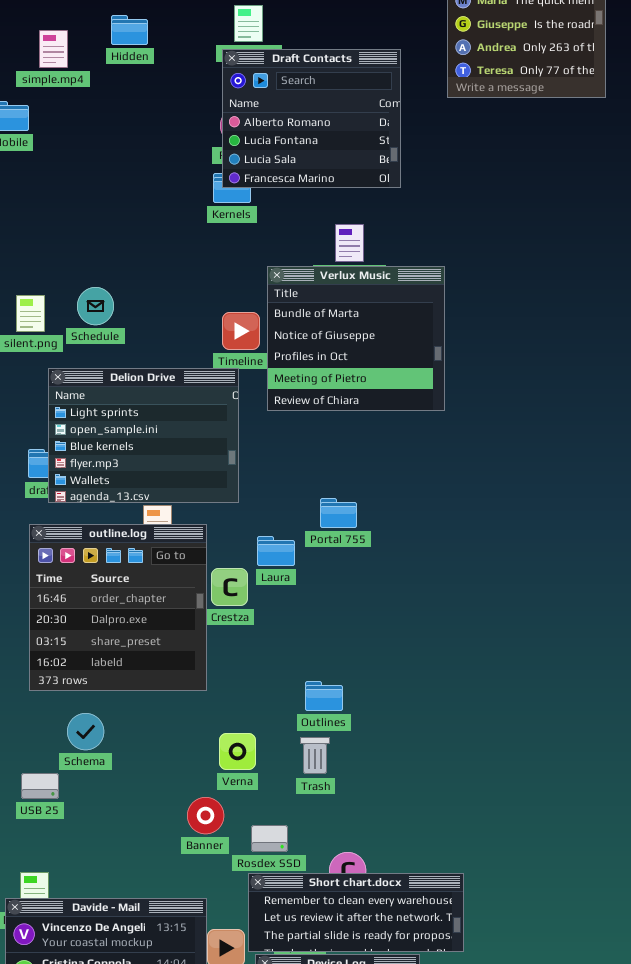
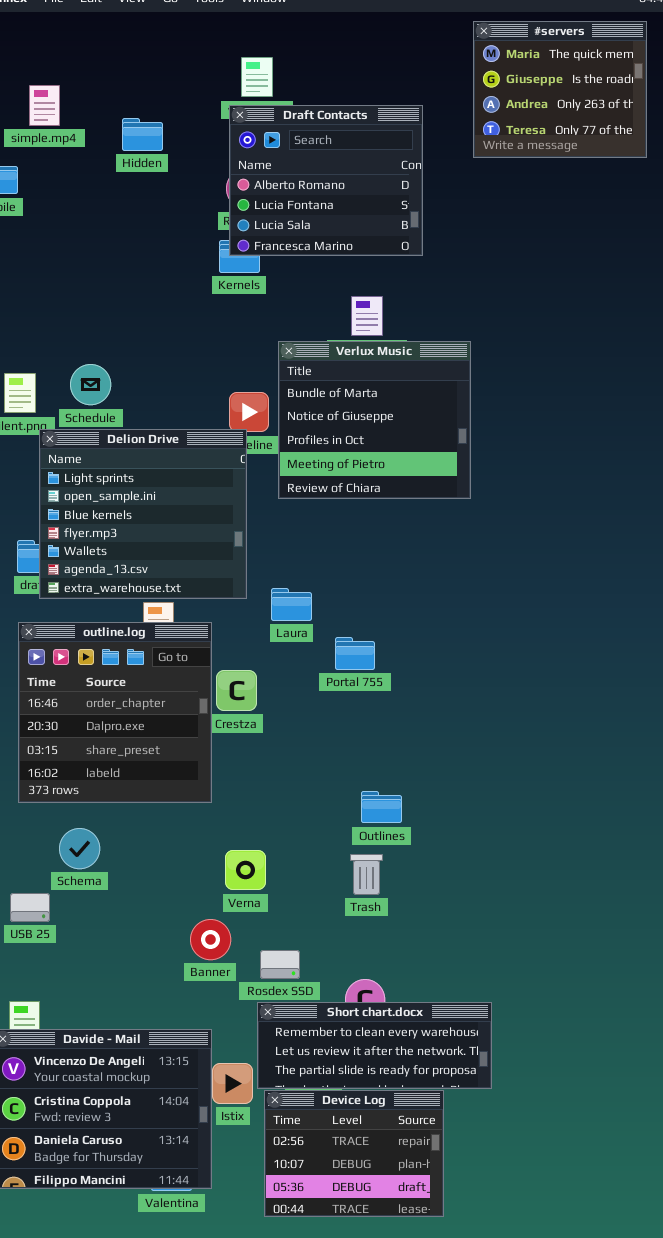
Hidden: [111,15,148,45] -> [122,118,163,151], moved
Delion Drive: [48,368,239,503] -> [39,429,247,599], resized
Portal 755: [320,498,357,528] -> [335,637,375,670], moved
Laura: [257,536,295,566] -> [271,588,312,621], moved
Outlines: [305,681,343,711] -> [361,791,402,823], moved
Trash: [300,737,330,774] -> [350,854,383,895], moved

